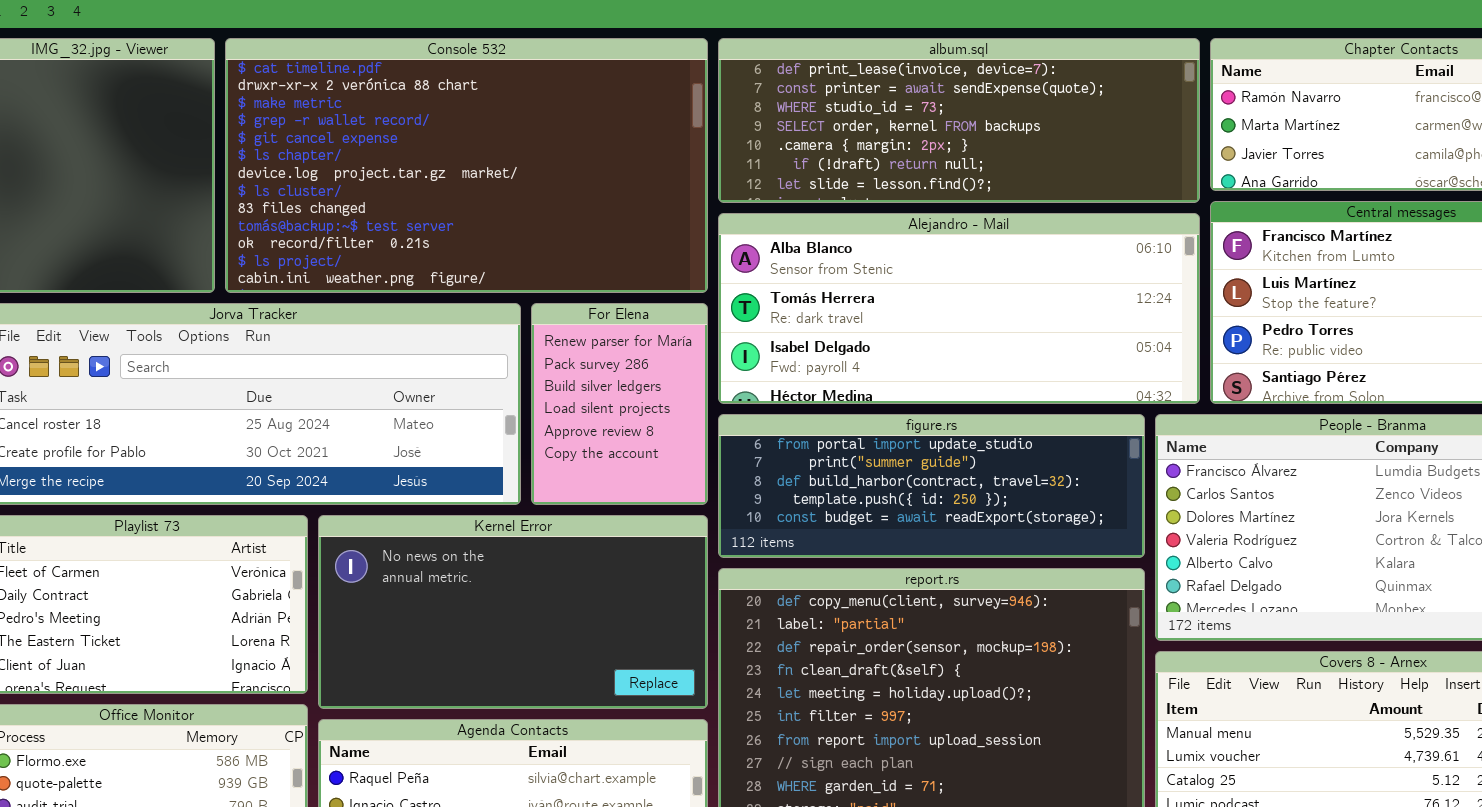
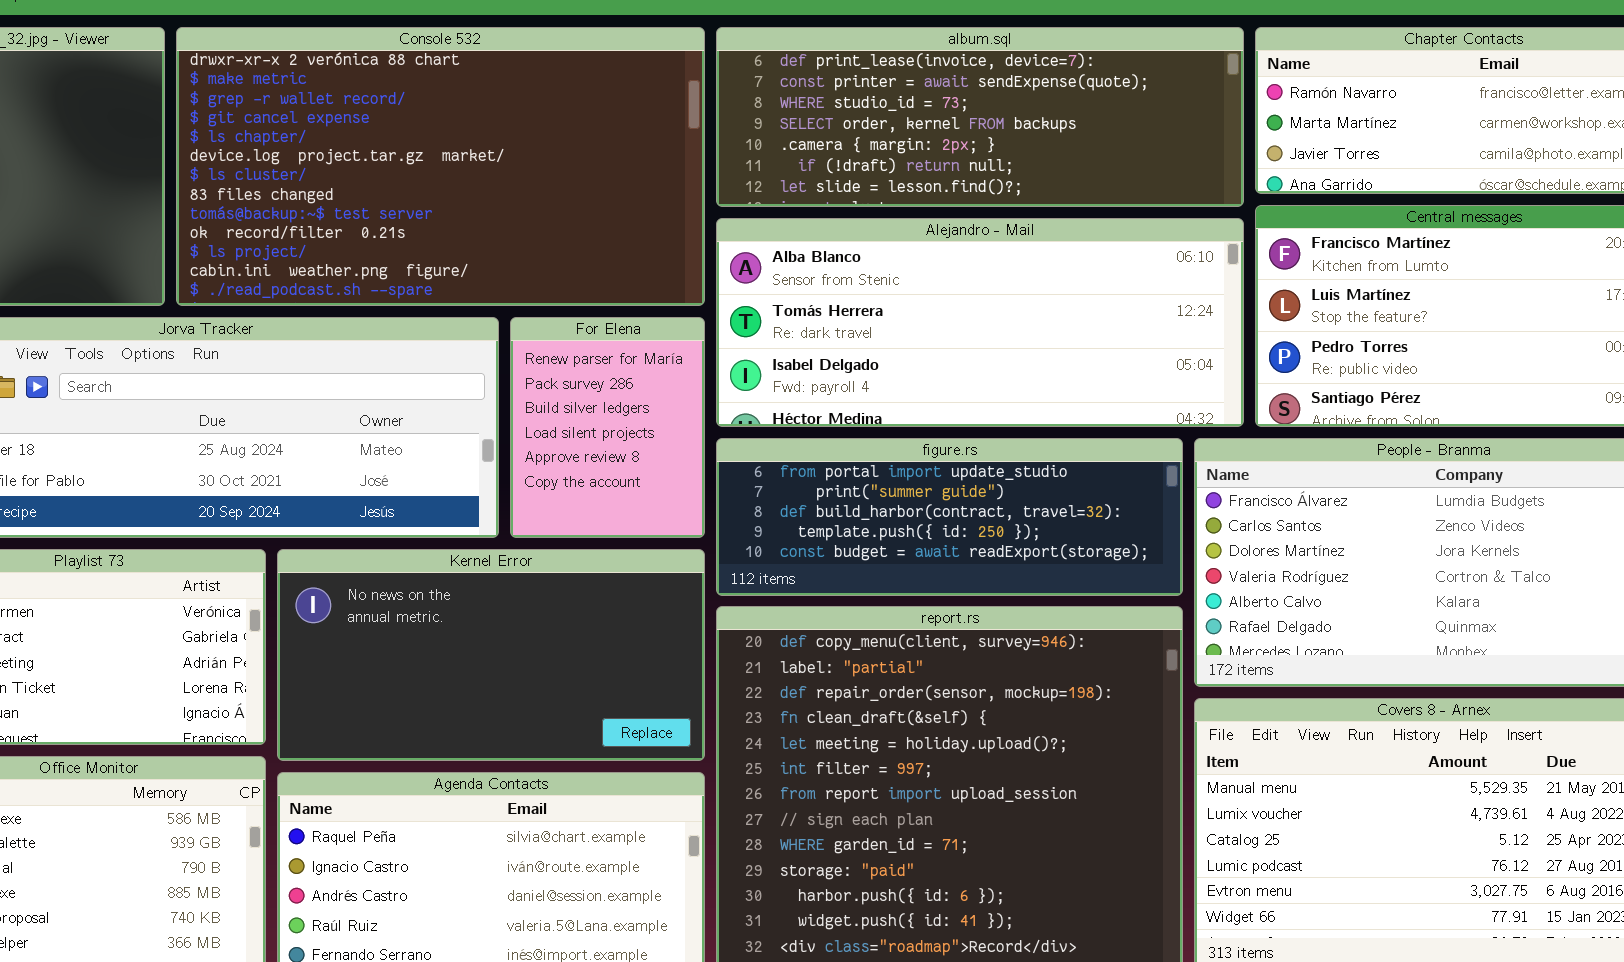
Console 532: [225,38,708,293] -> [176,27,705,306], scrolled down 1 row

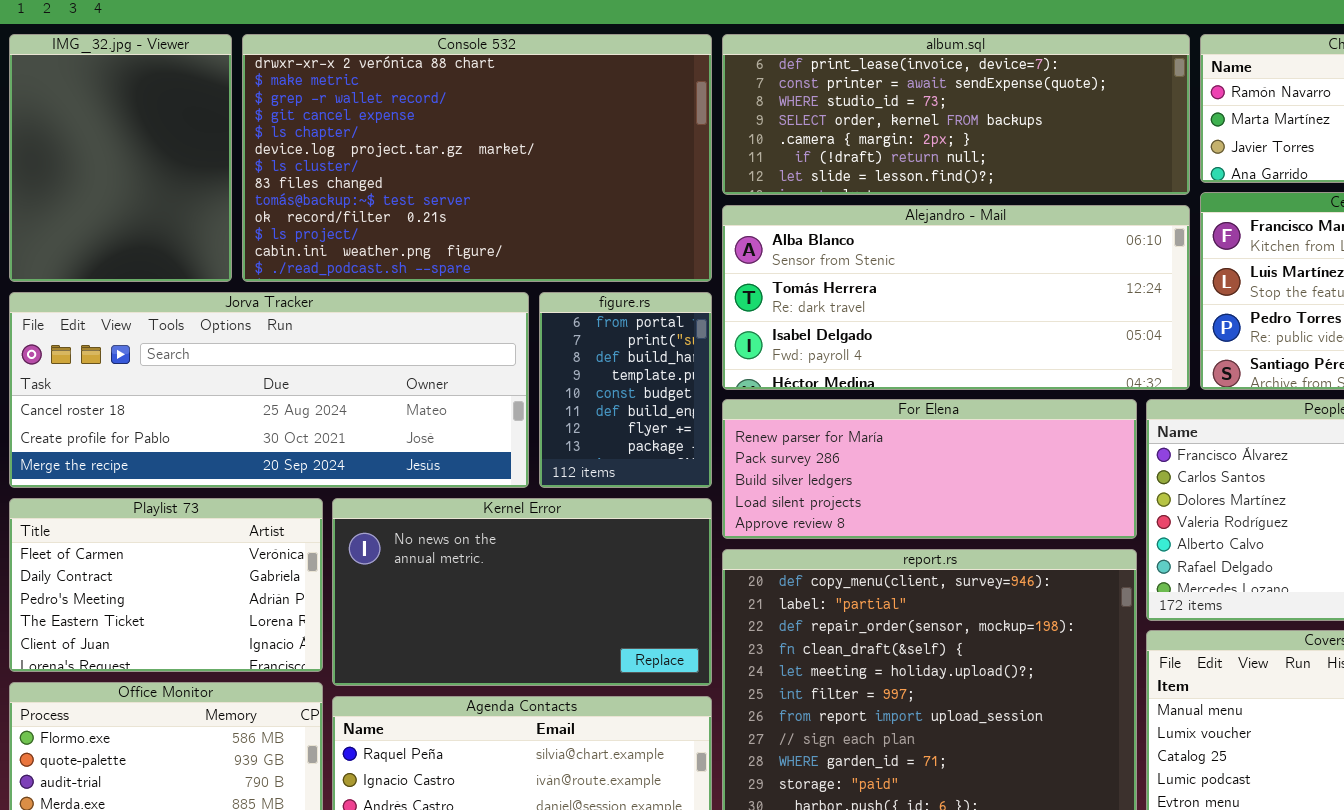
For Elena: [510,317,705,538] -> [722,399,1137,539], moved, resized
figure.rs: [716,438,1183,596] -> [539,292,712,488], moved, resized

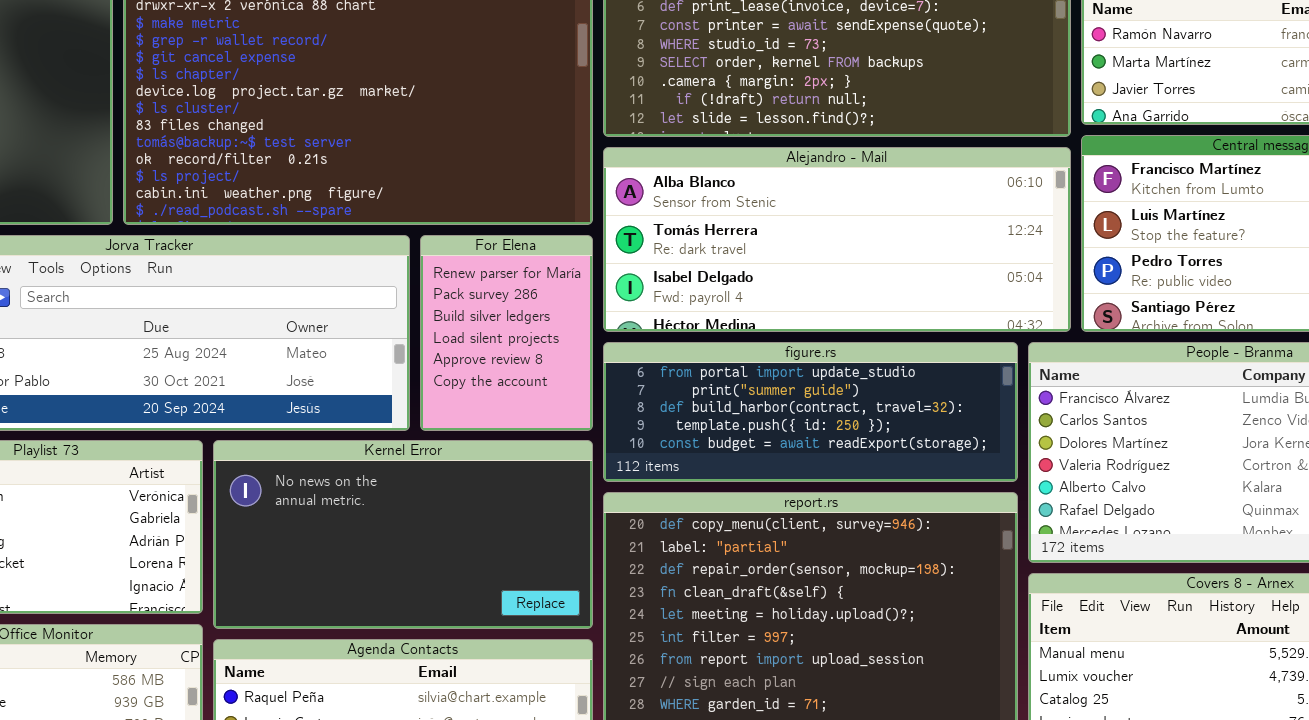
figure.rs: [539,292,712,488] -> [603,342,1018,482], moved, resized
For Elena: [722,399,1137,539] -> [420,235,593,431], moved, resized

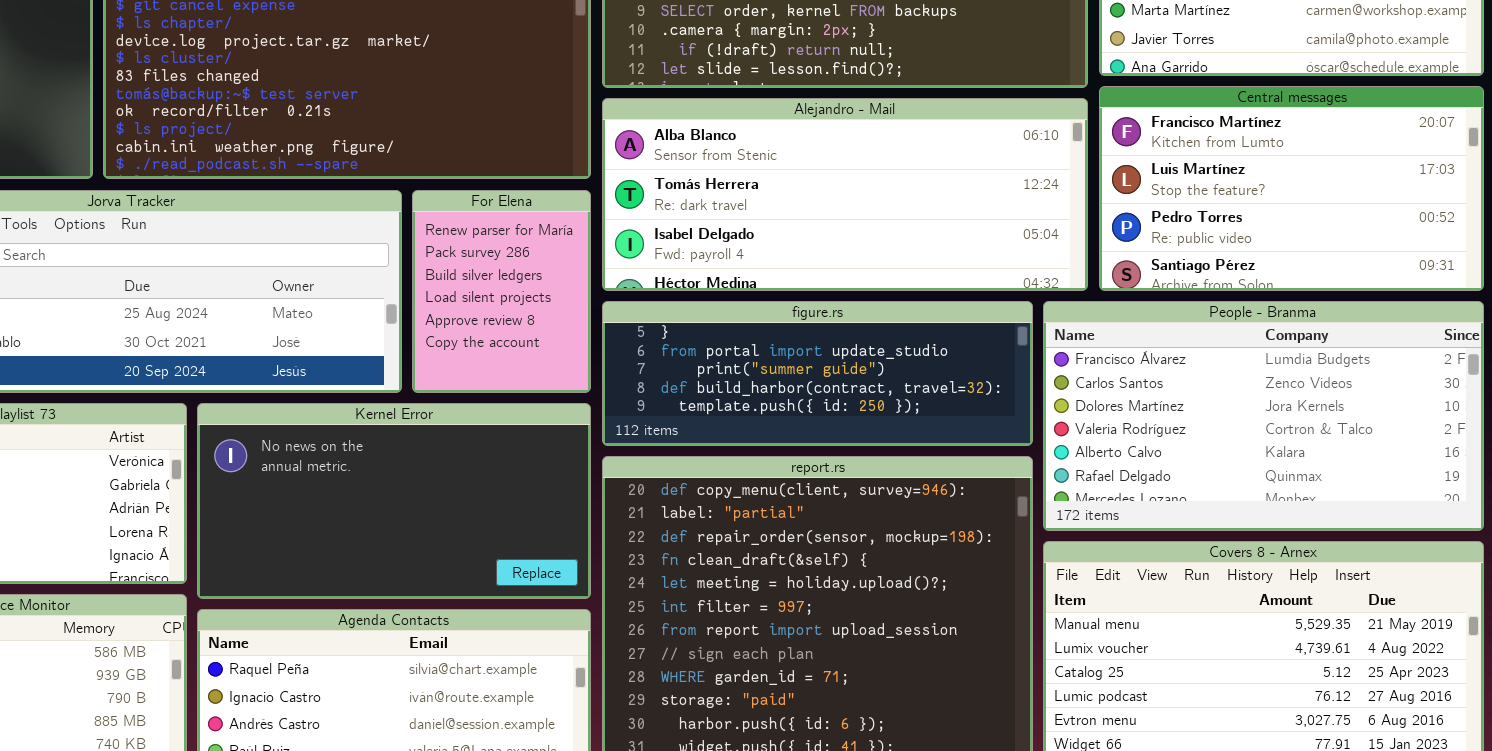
figure.rs: [603,342,1018,482] -> [602,301,1033,446], scrolled up 1 row

